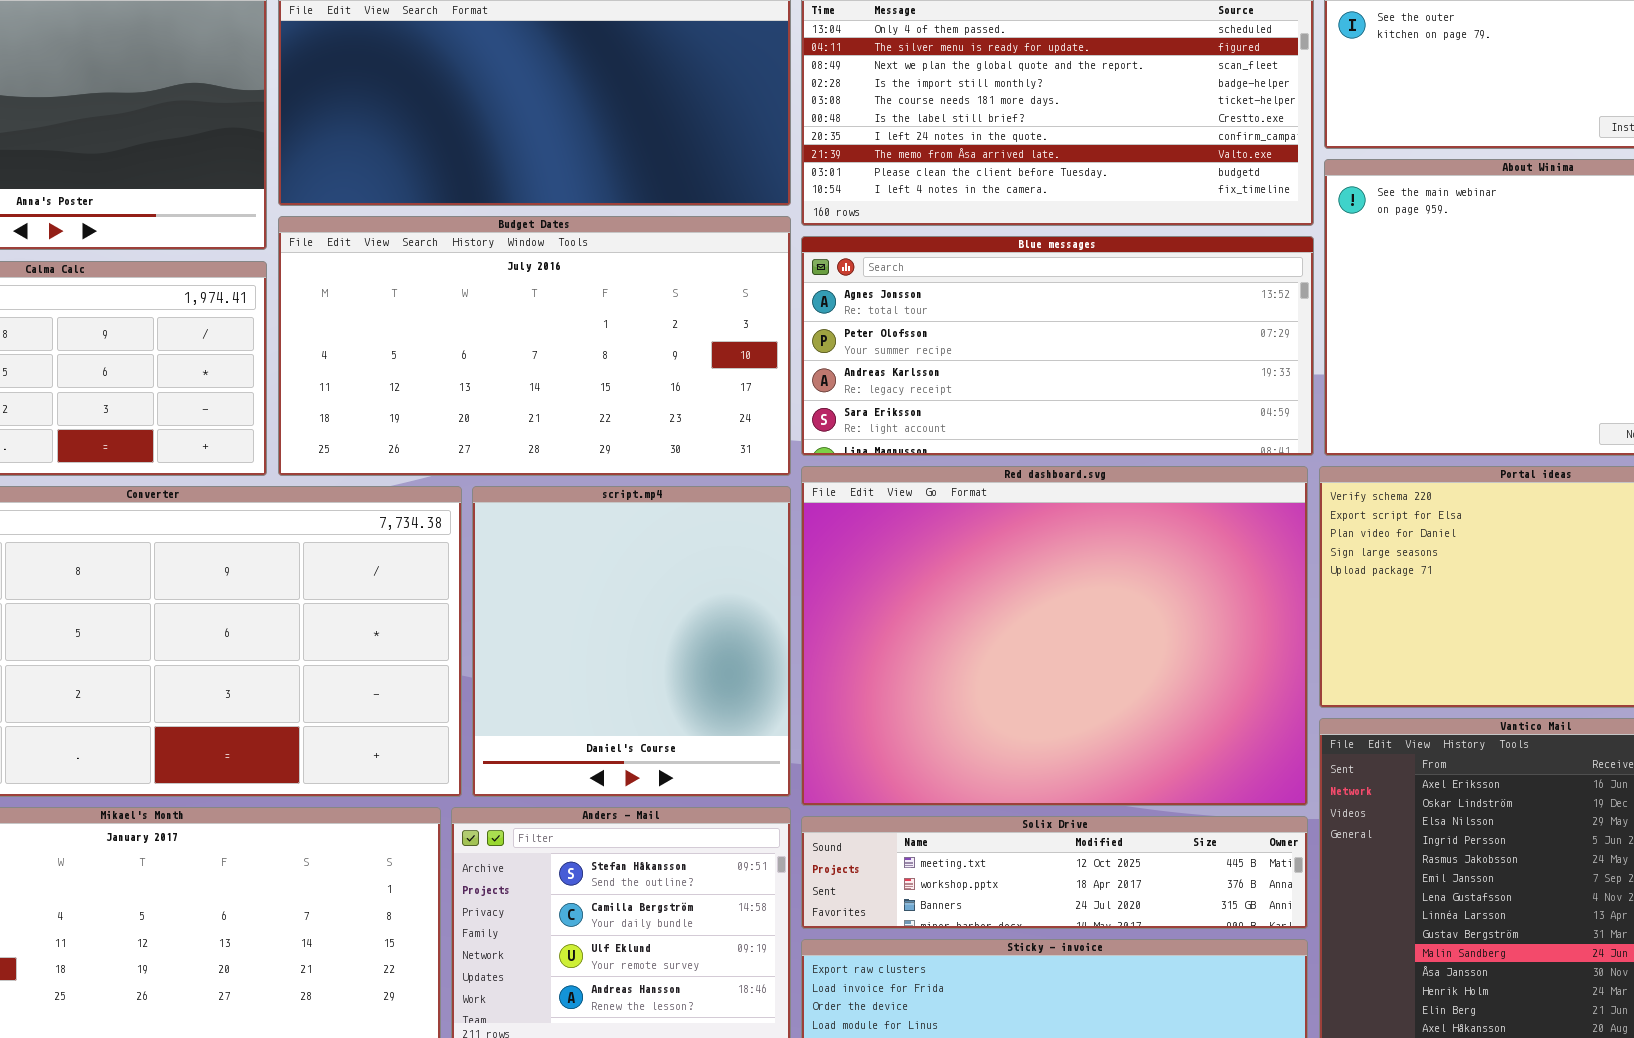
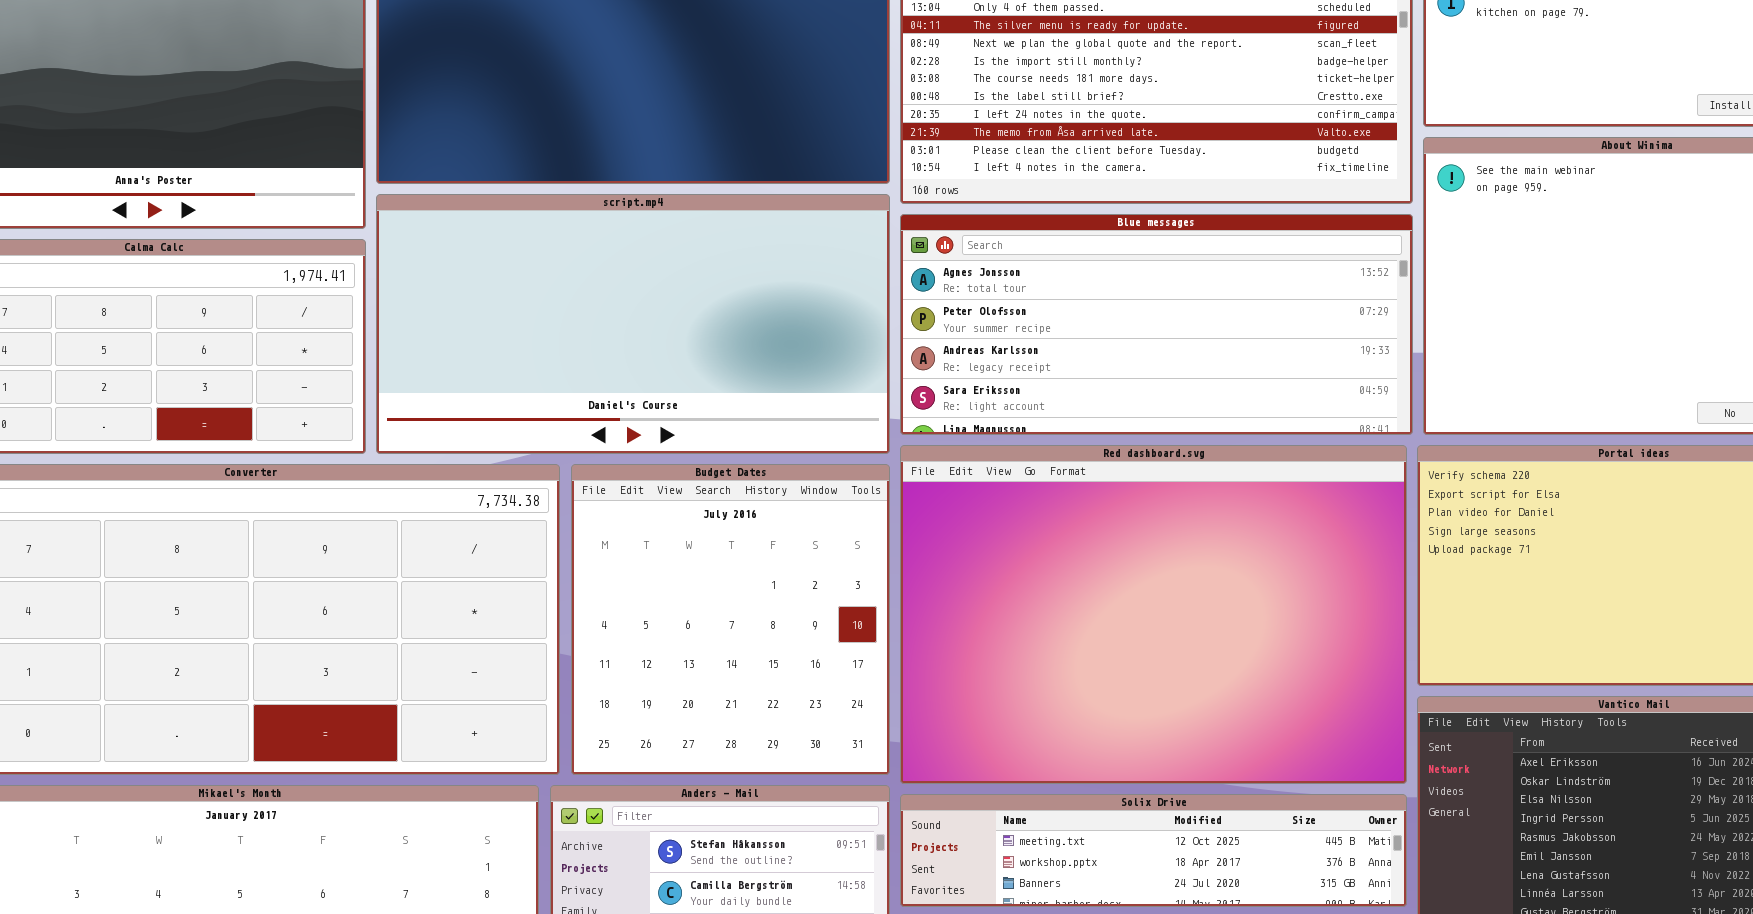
Budget Dates: [278,216,791,476] -> [571,464,890,775], moved, resized
script.mp4: [472,486,791,797] -> [376,194,890,454], moved, resized

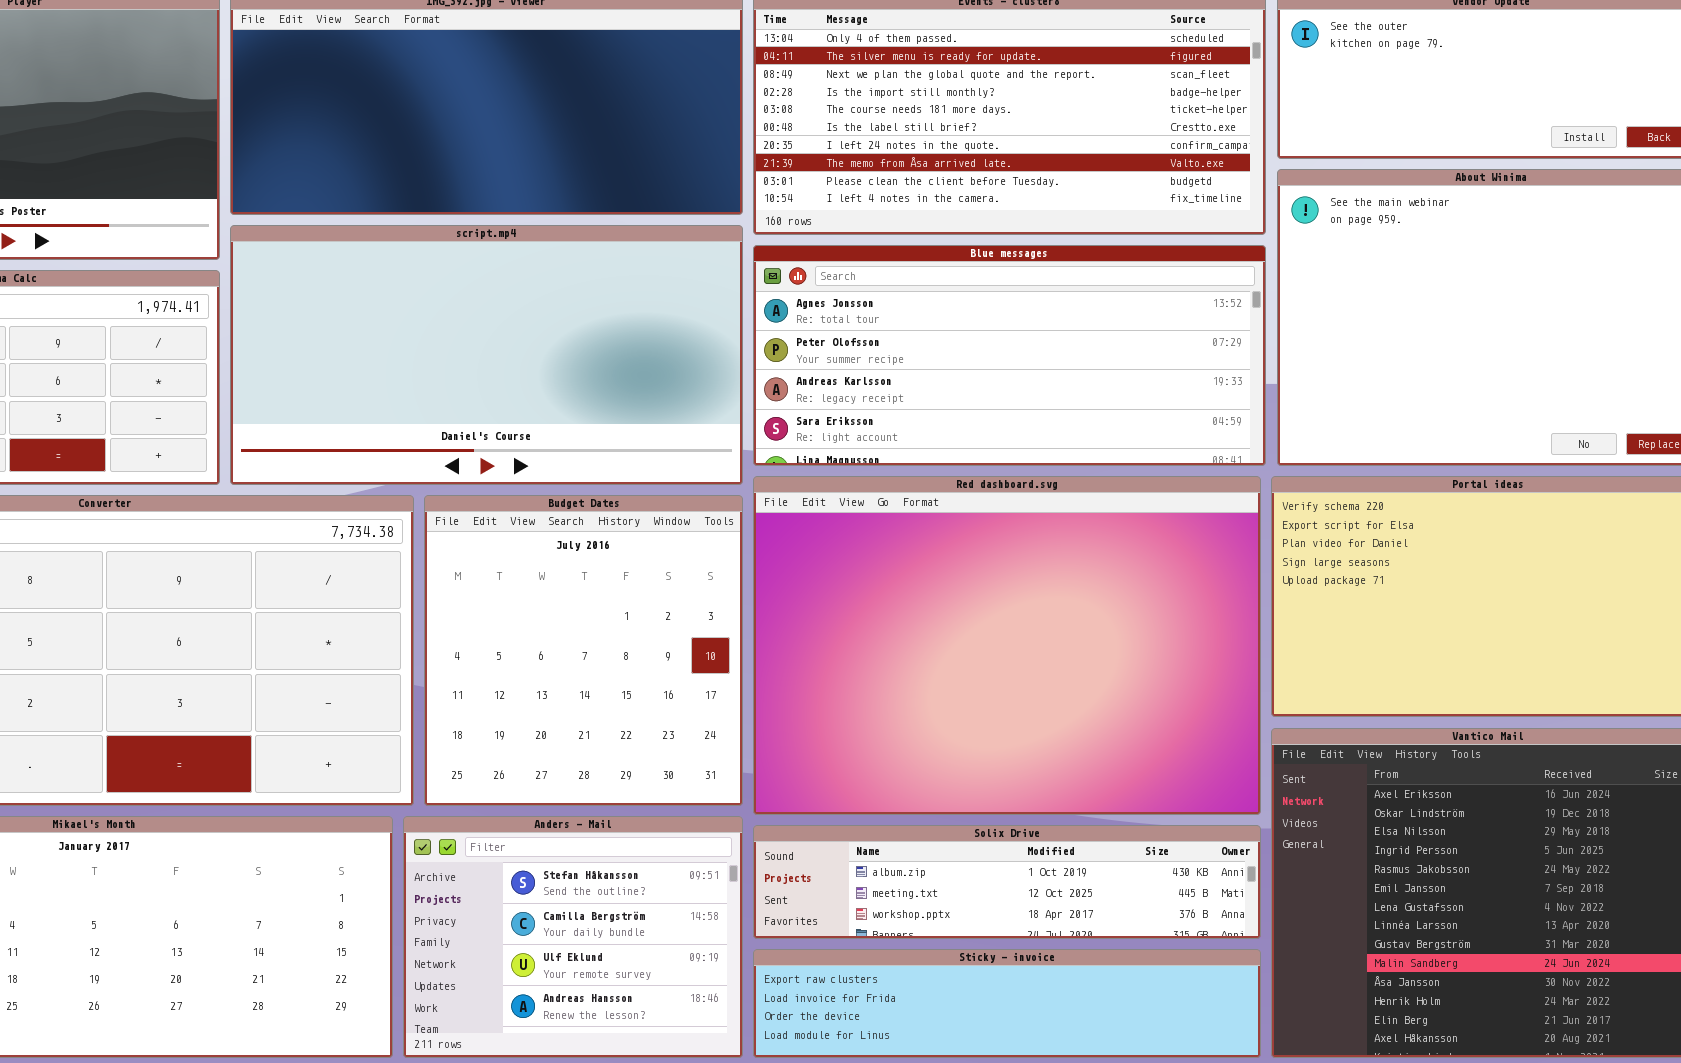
Solix Drive: [900,794,1407,907] -> [753,825,1261,939], scrolled up 1 row

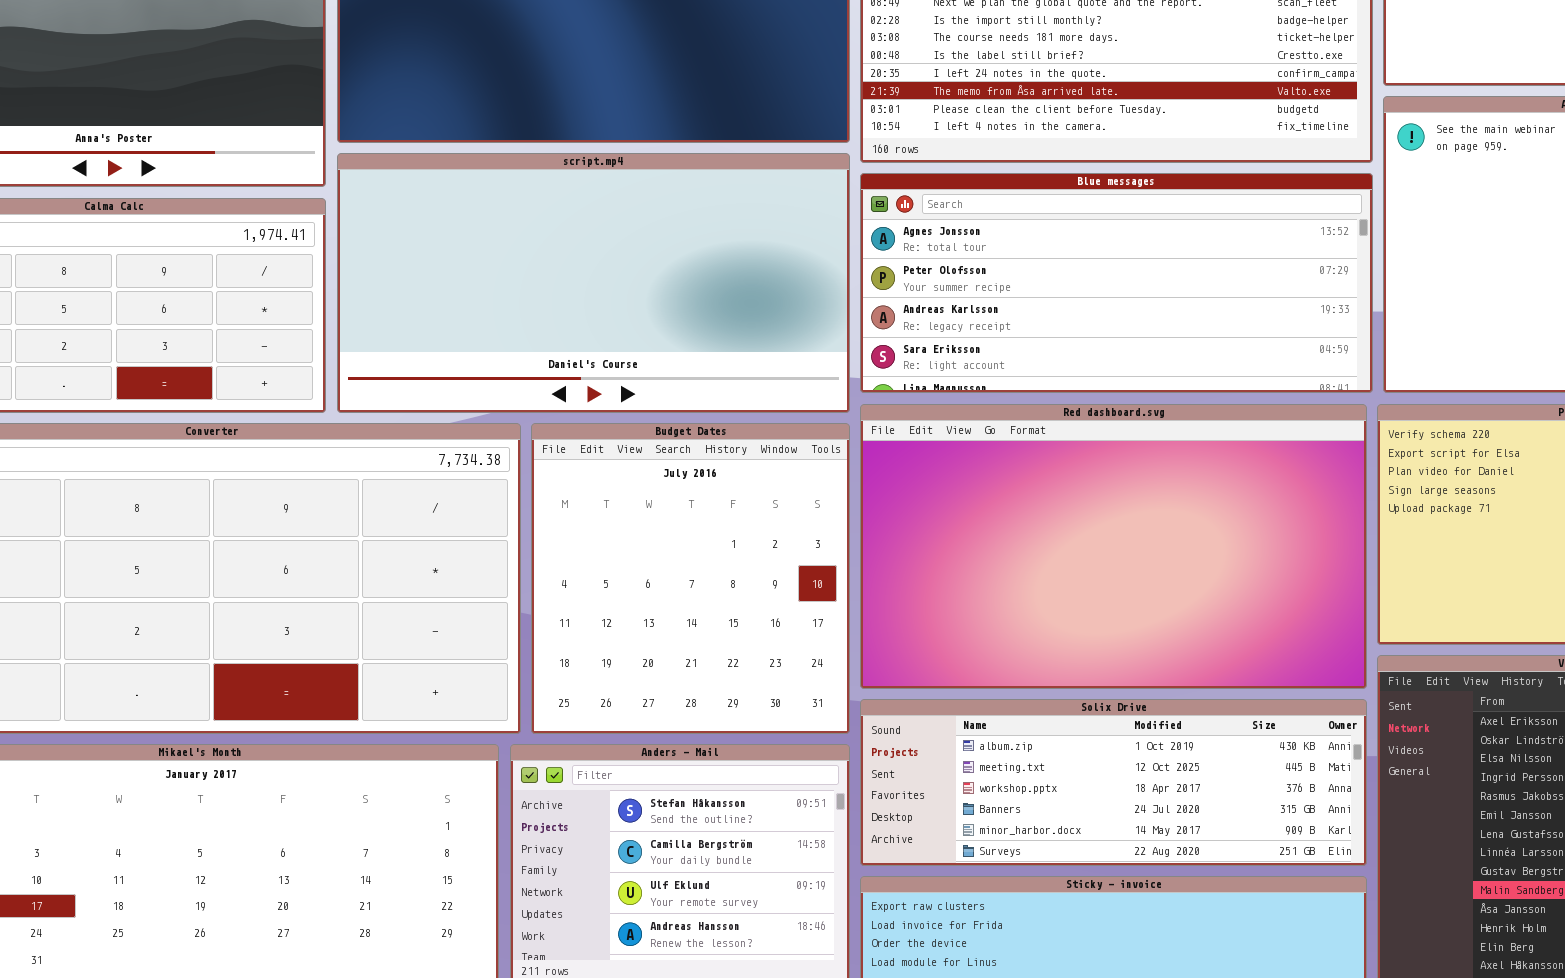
Red dashboard.svg: [753,476,1261,815] -> [860,404,1367,689], resized
Solix Drive: [753,825,1261,939] -> [860,699,1367,866], resized

